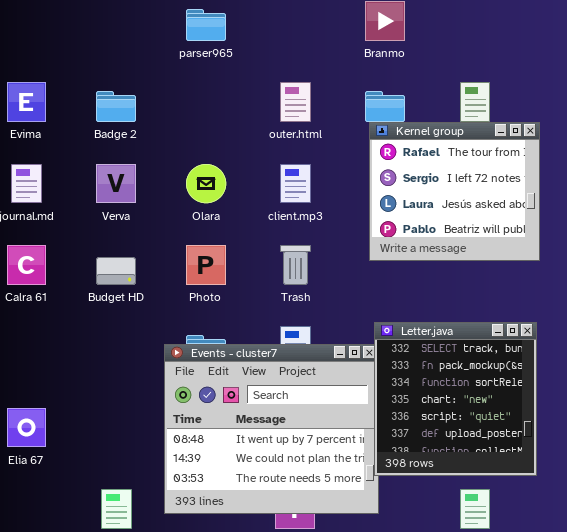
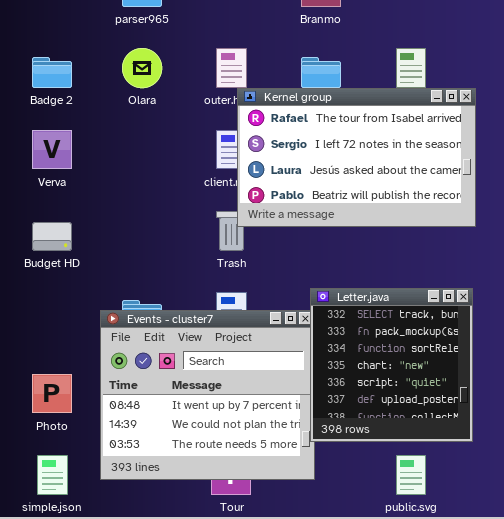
Kernel group: [369,122,540,261] -> [237,88,476,227], resized
Olara: [186,164,226,203] -> [122,48,162,88], moved
Photo: [186,245,226,285] -> [32,374,72,413], moved

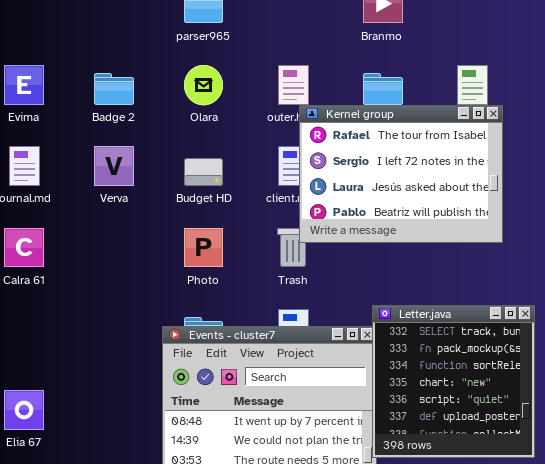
Kernel group: [237,88,476,227] -> [299,105,503,243], resized
Budget HD: [32,222,72,251] -> [184,158,223,186], moved
Photo: [32,374,72,413] -> [184,228,223,267], moved

